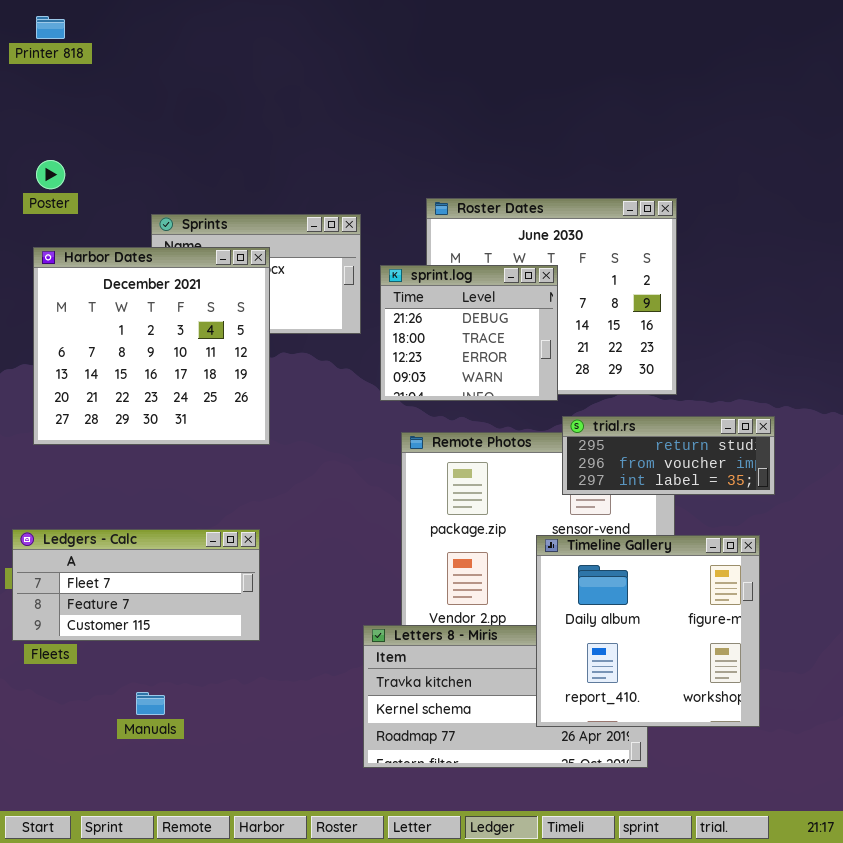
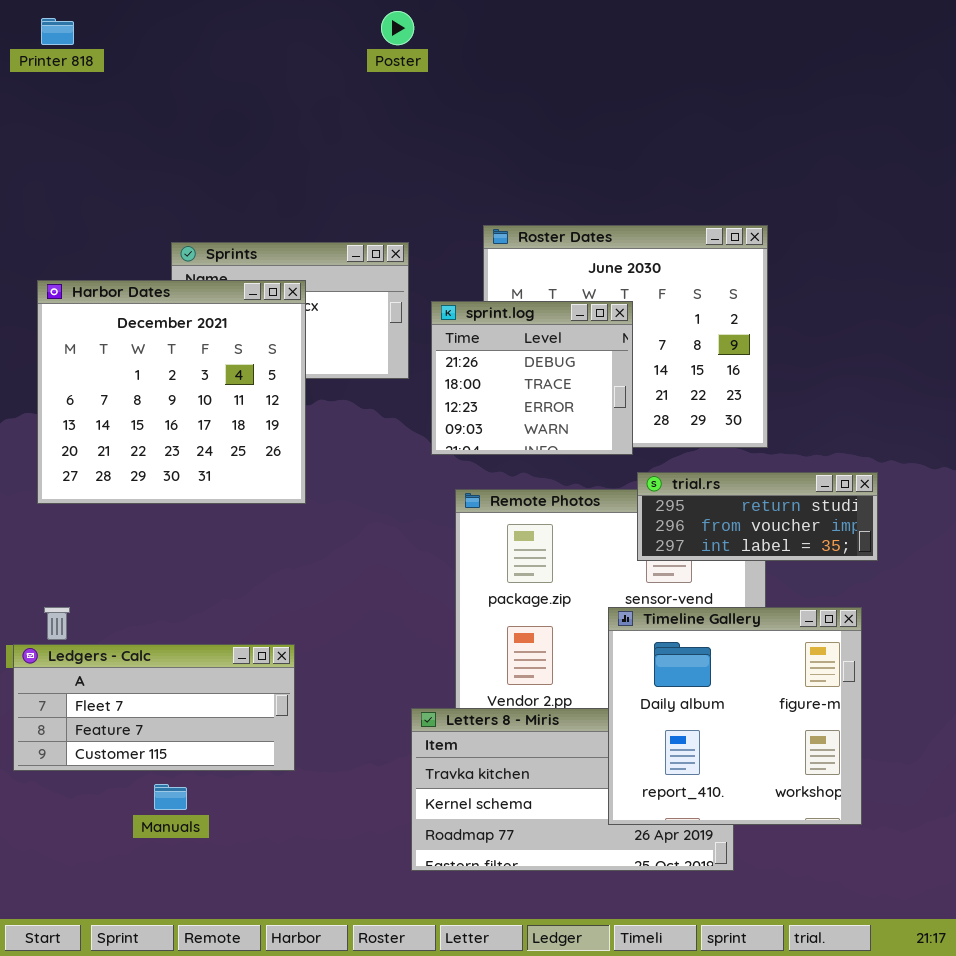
Poster: [36,160,65,189] -> [381,11,414,45], moved
Ledgers - Calc: [12,529,260,641] -> [13,644,295,771], moved

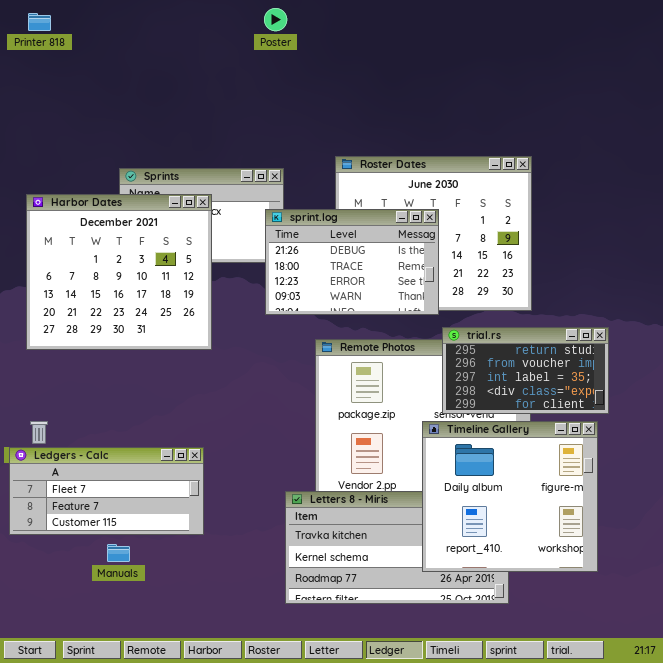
sprint.log: [431,301,633,455] -> [265,209,439,315], resized
trial.rs: [637,472,878,561] -> [442,327,609,414], resized

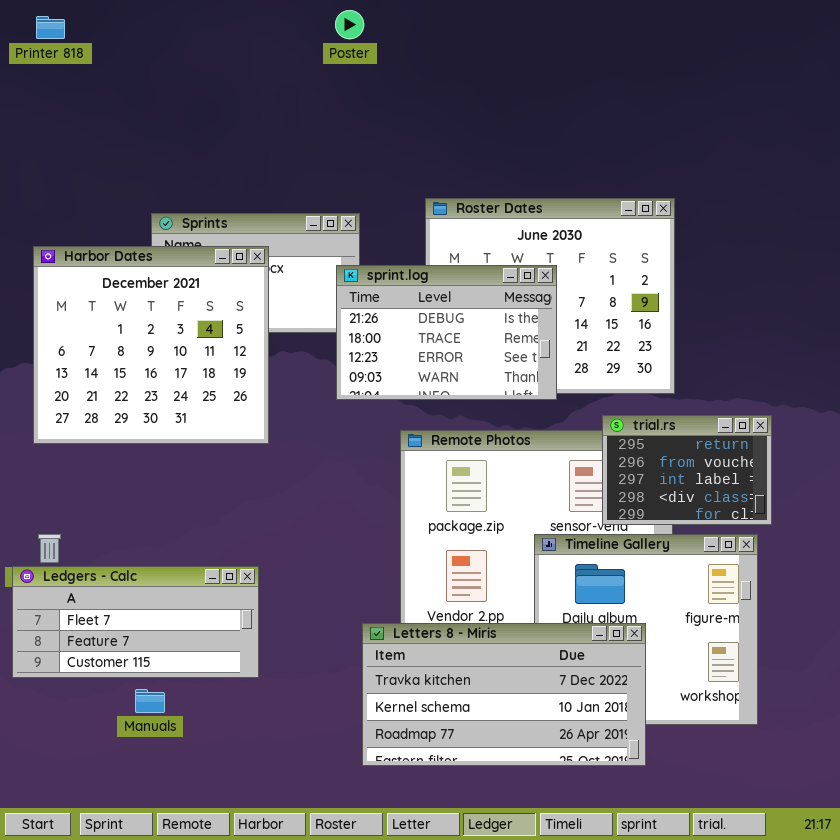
trial.rs: [442,327,609,414] -> [602,415,772,525], resized
Letters 8 - Miris: [285,491,509,604] -> [362,623,646,766], raised

